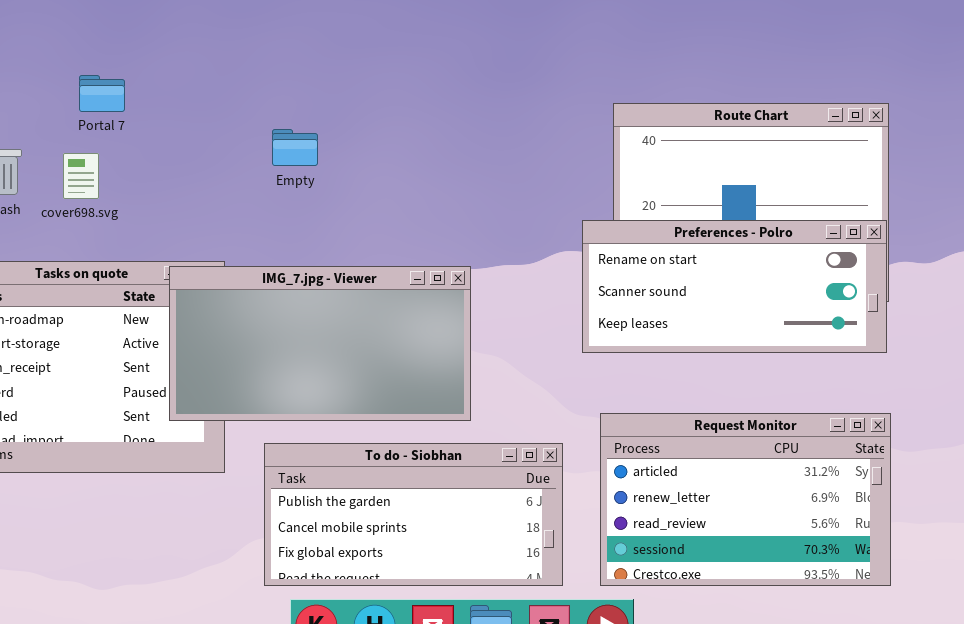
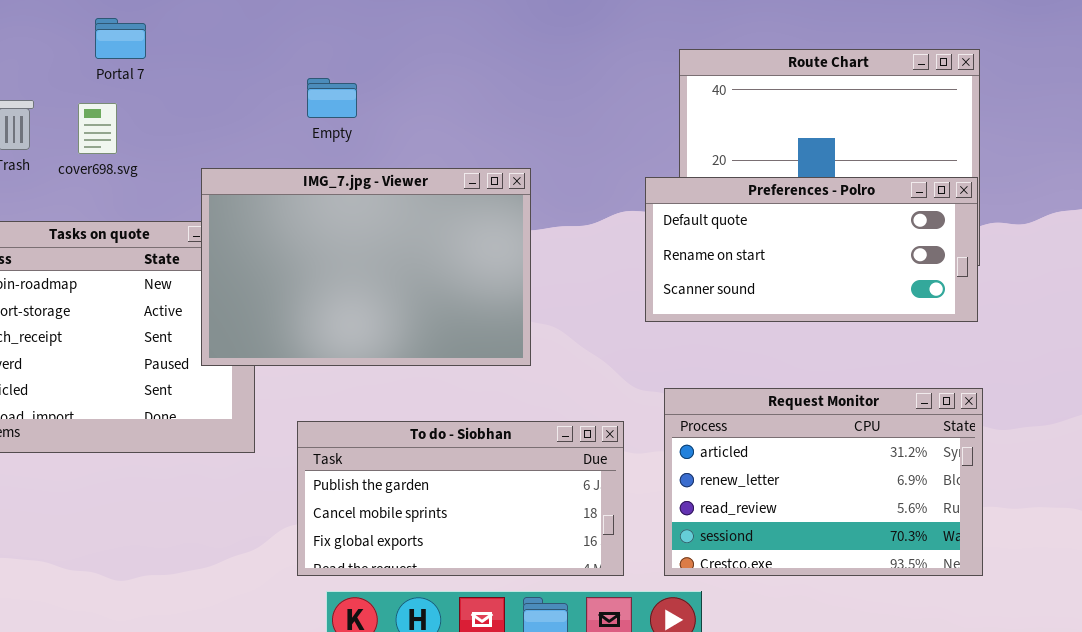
Preferences - Polro: [582,220,887,353] -> [645,177,978,322], scrolled up 1 row
IMG_7.jpg - Viewer: [169,266,471,421] -> [201,168,531,366], moved, resized

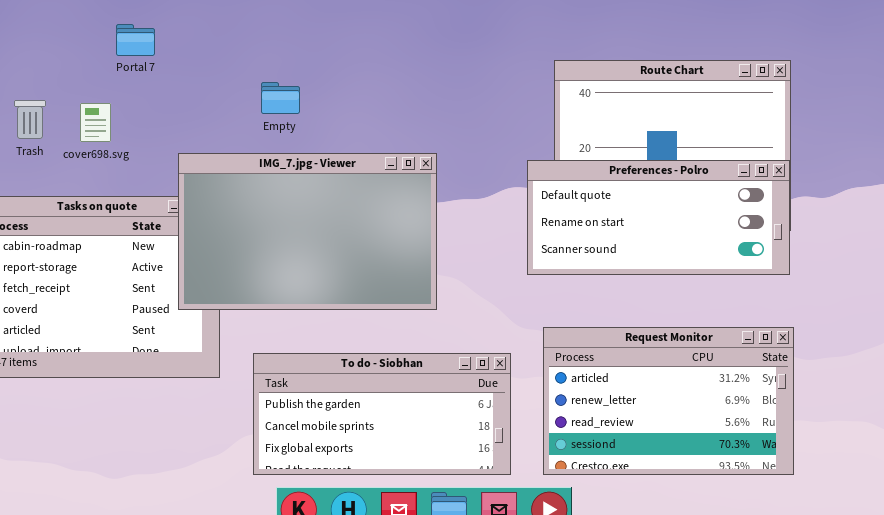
Portal 7: [95,18,146,59] -> [116,24,155,56], moved

